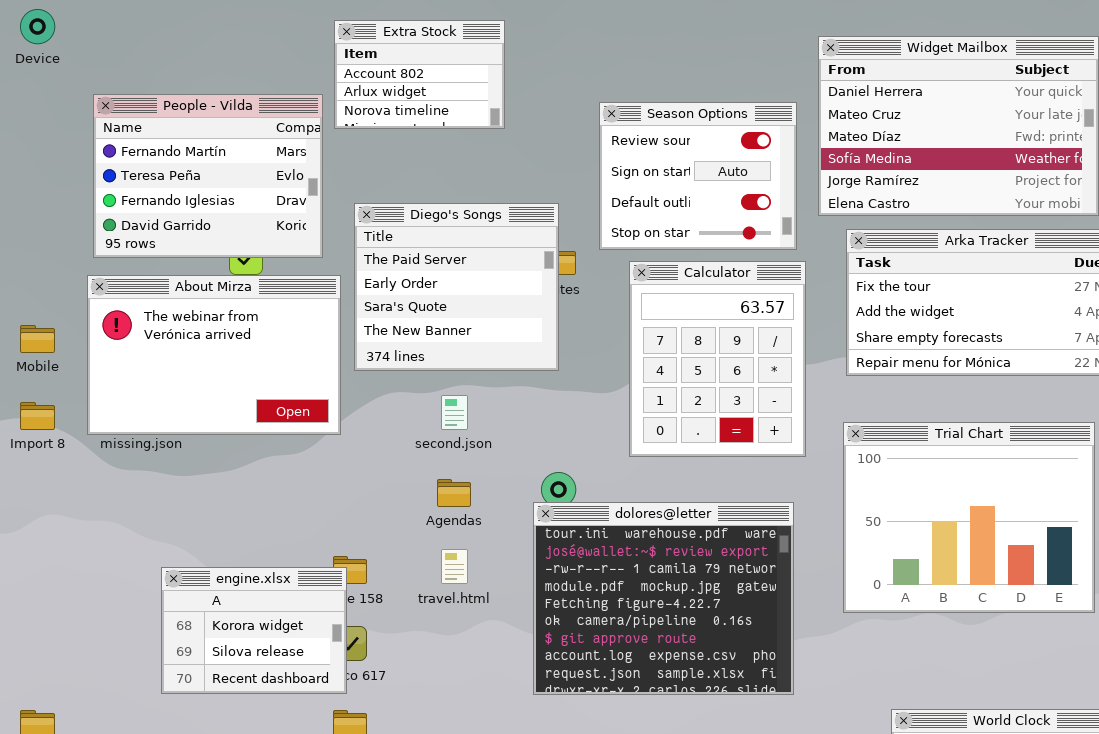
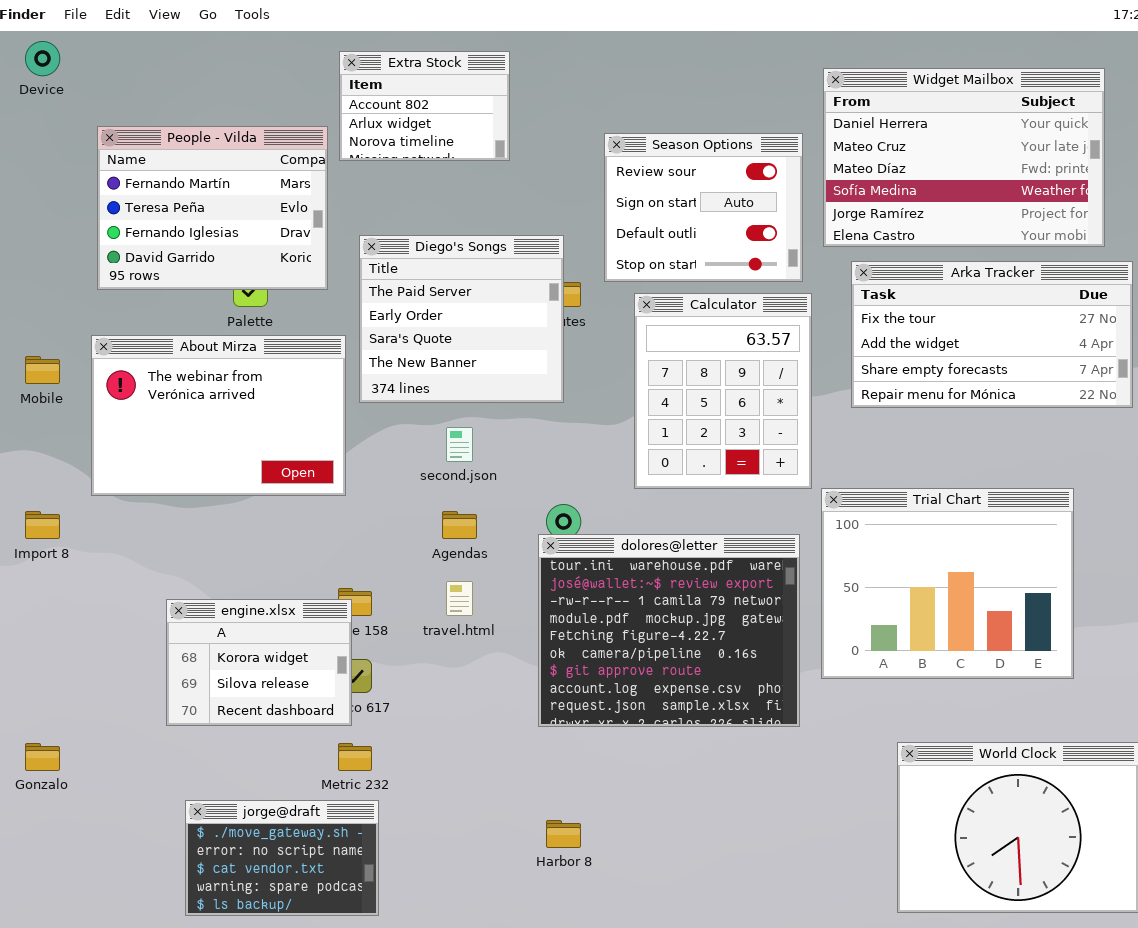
About Mirza: [87,275,341,435] -> [91,335,346,496], moved
Import 8: [20,402,55,430] -> [25,511,60,539], moved
Trial Chart: [843,422,1095,613] -> [821,488,1074,679], moved

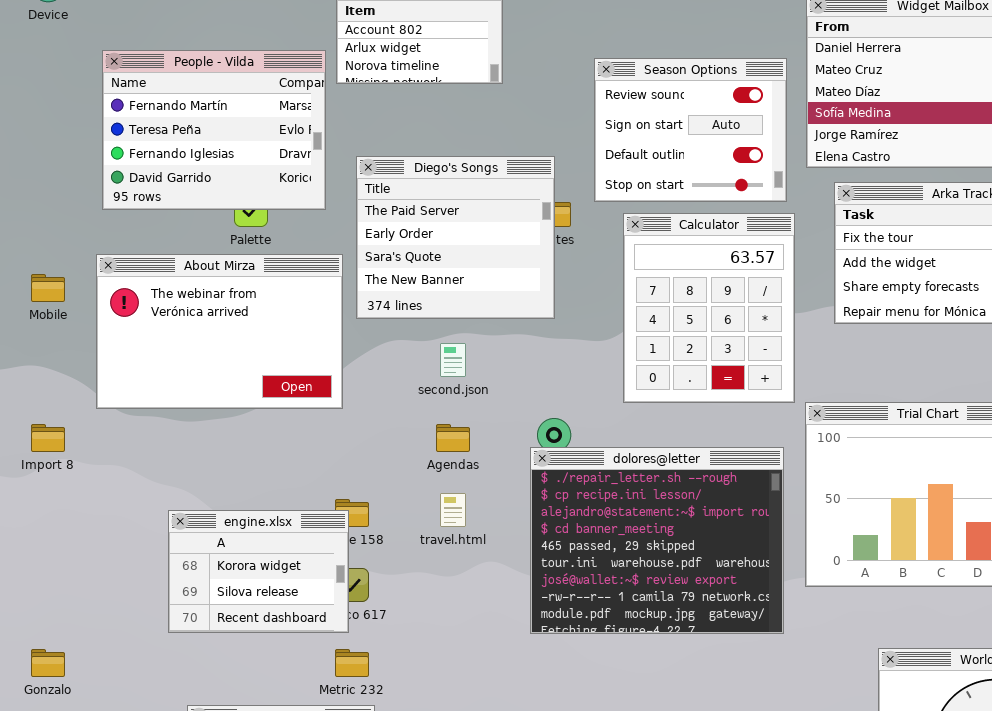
dolores@letter: [538,534,800,727] -> [530,447,784,634], scrolled up 5 rows

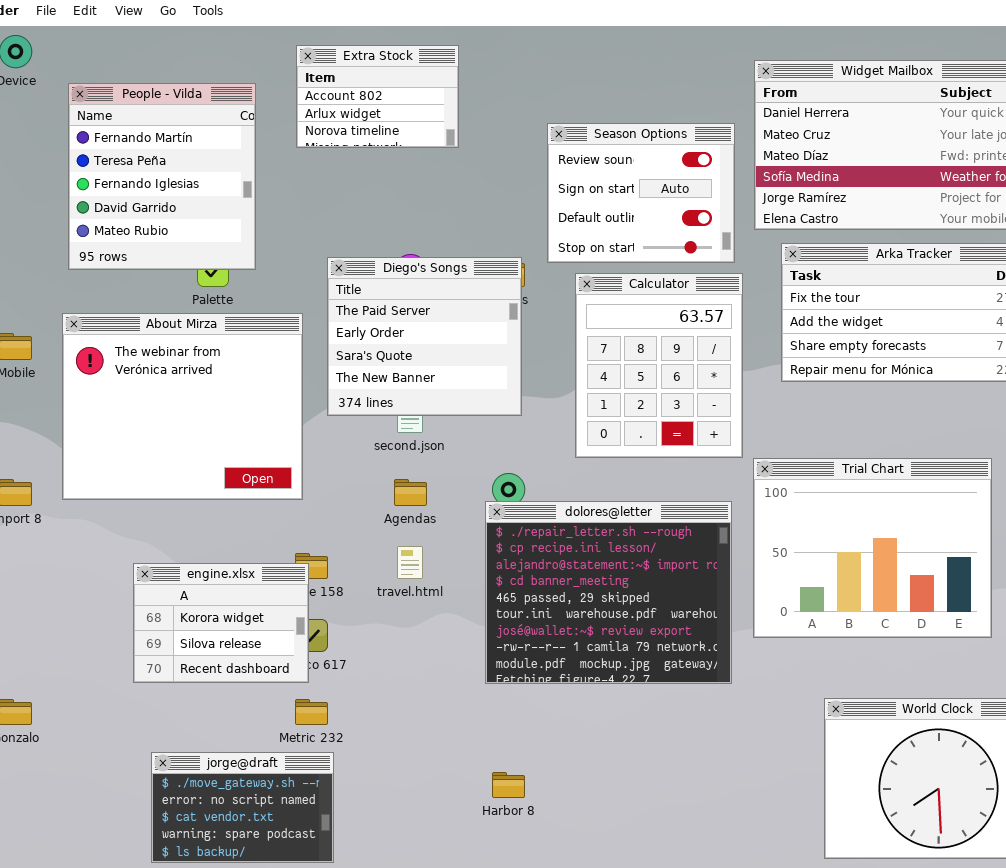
People - Vilda: [102,50,326,210] -> [68,83,256,270], resized
Diego's Songs: [356,156,555,319] -> [327,257,522,416], moved
About Mirza: [96,254,343,409] -> [62,313,303,500], resized

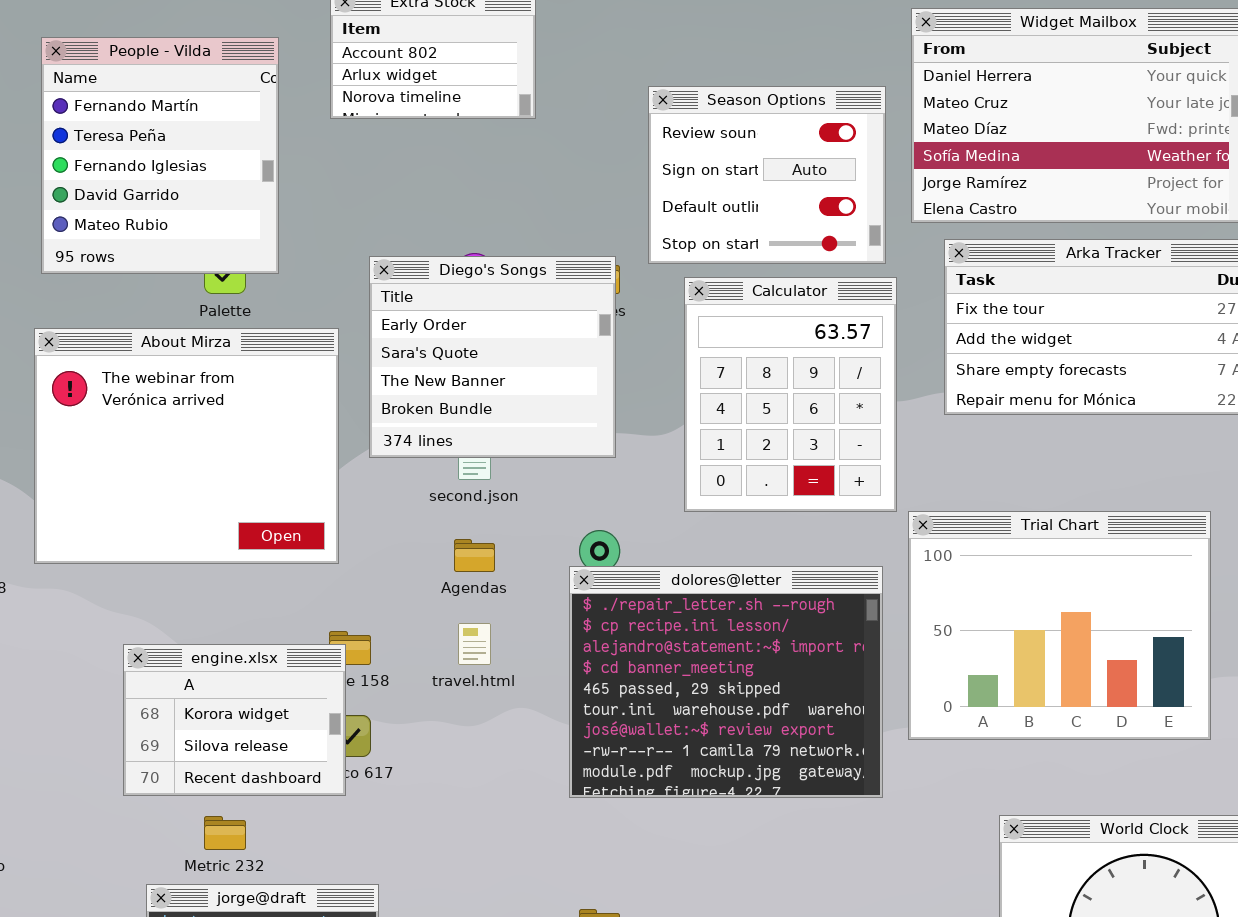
Diego's Songs: [327,257,522,416] -> [369,256,616,458], scrolled down 1 row
Metric 232: [295,699,328,725] -> [204,816,246,850], moved

